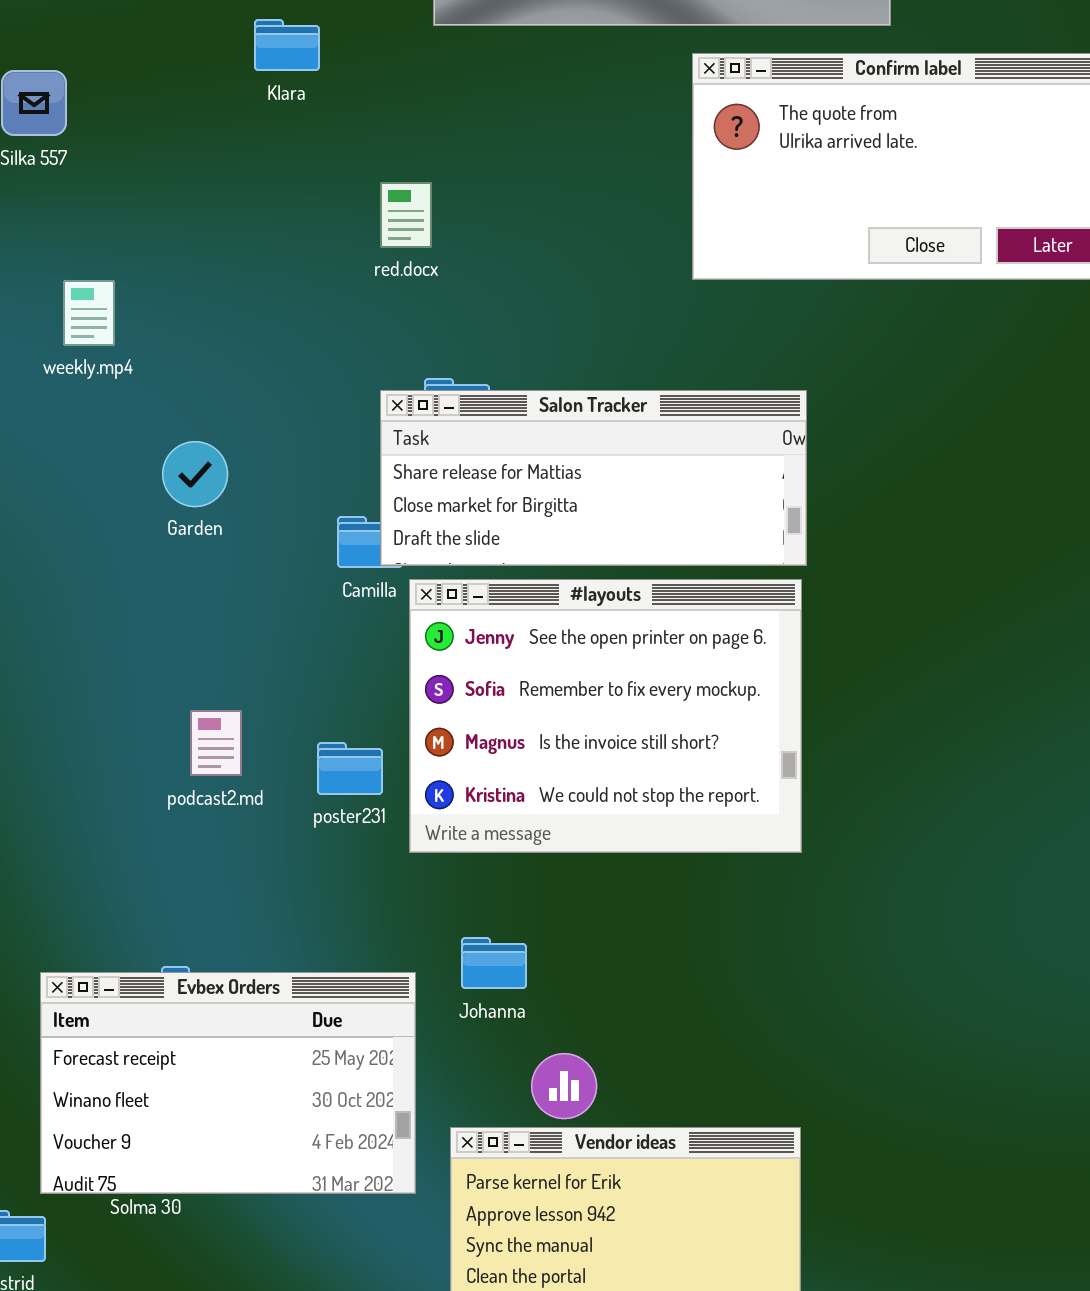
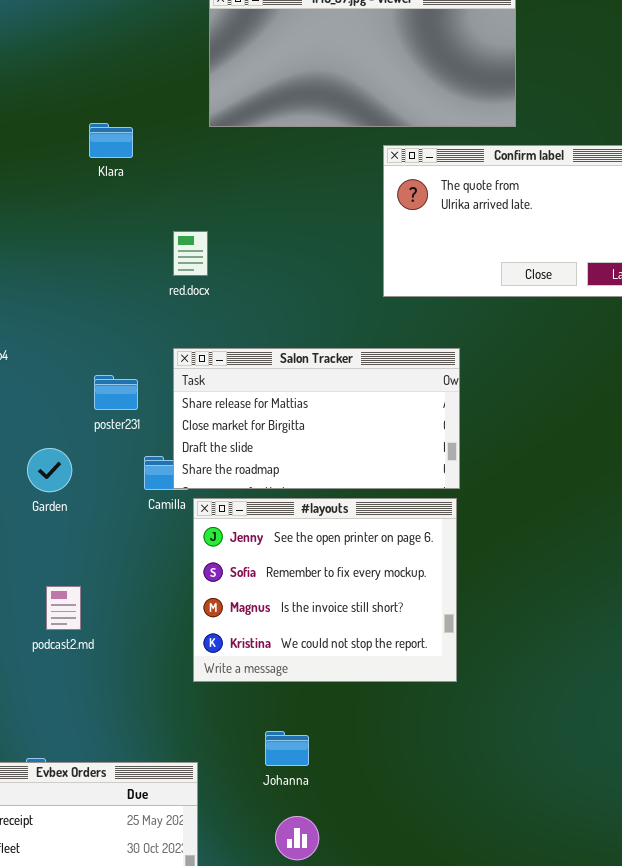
Salon Tracker: [380,390,807,566] -> [173,348,460,489], resized
Garden: [162,441,228,507] -> [27,448,72,492], moved
poster231: [317,742,383,795] -> [94,375,138,410], moved
Johanna: [461,937,527,989] -> [265,731,309,766], moved

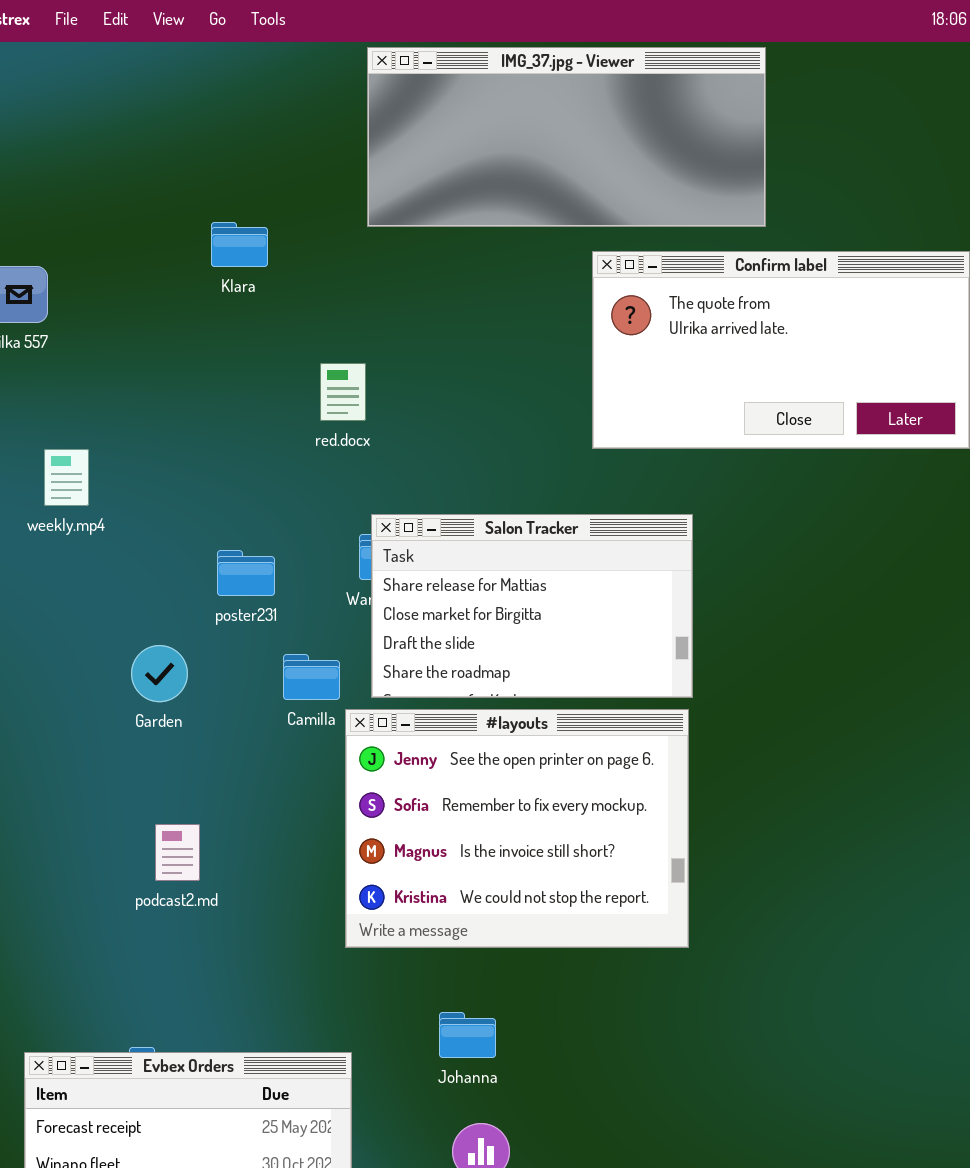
Salon Tracker: [173,348,460,489] -> [371,514,693,698], resized

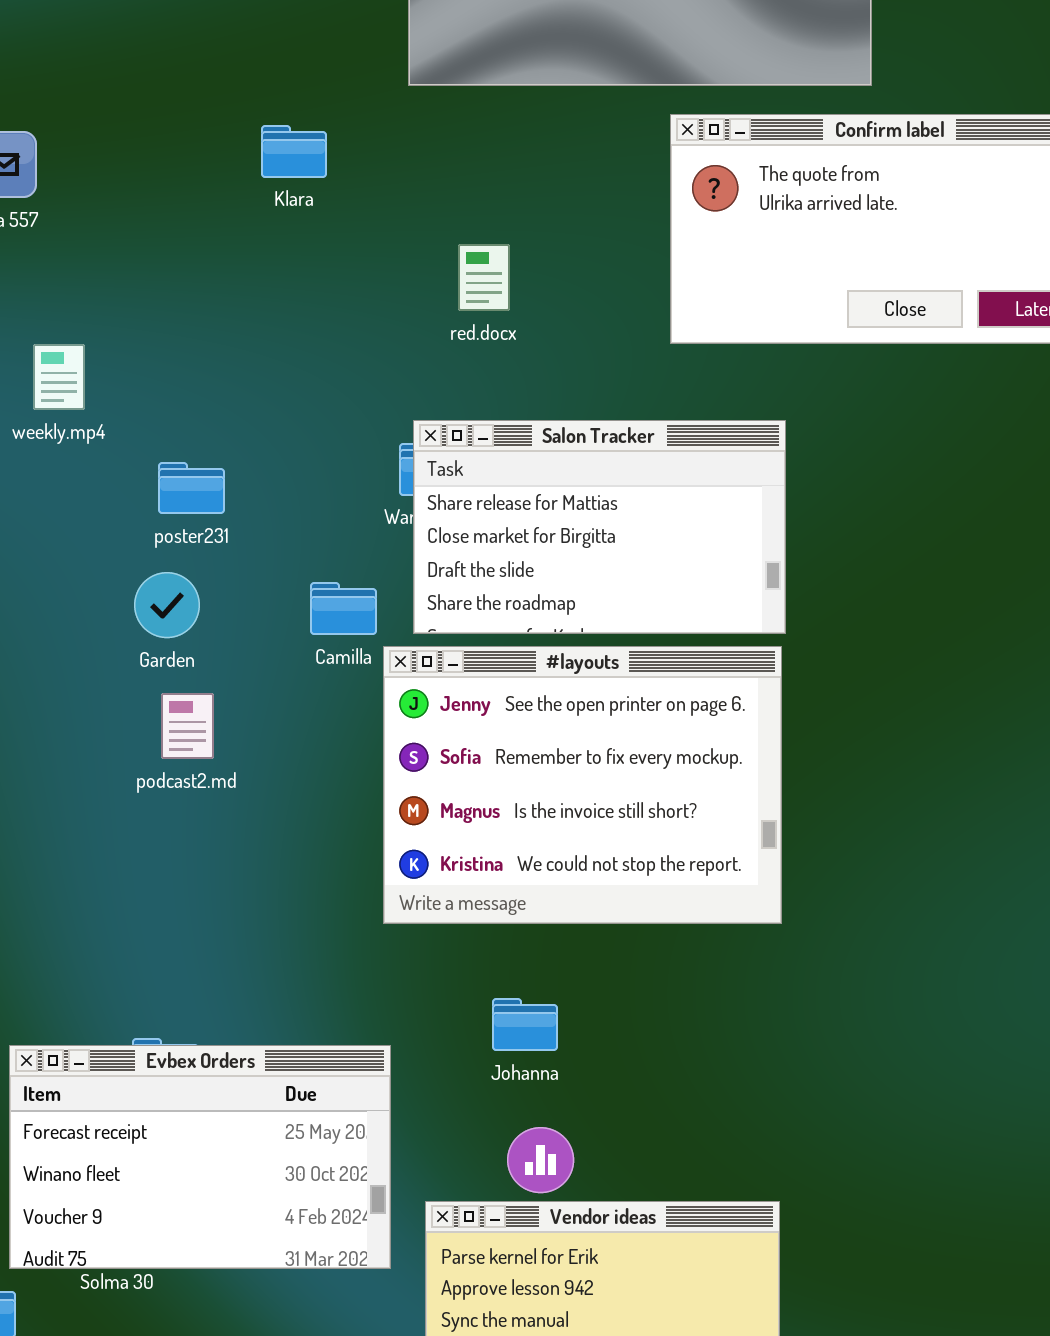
Klara: [211,222,268,267] -> [261,125,327,178], moved
red.docx: [320,363,366,421] -> [458,244,510,311], moved
poster231: [217,550,275,596] -> [158,462,225,514], moved
podcast2.md: [155,824,200,881] -> [161,693,214,759], moved

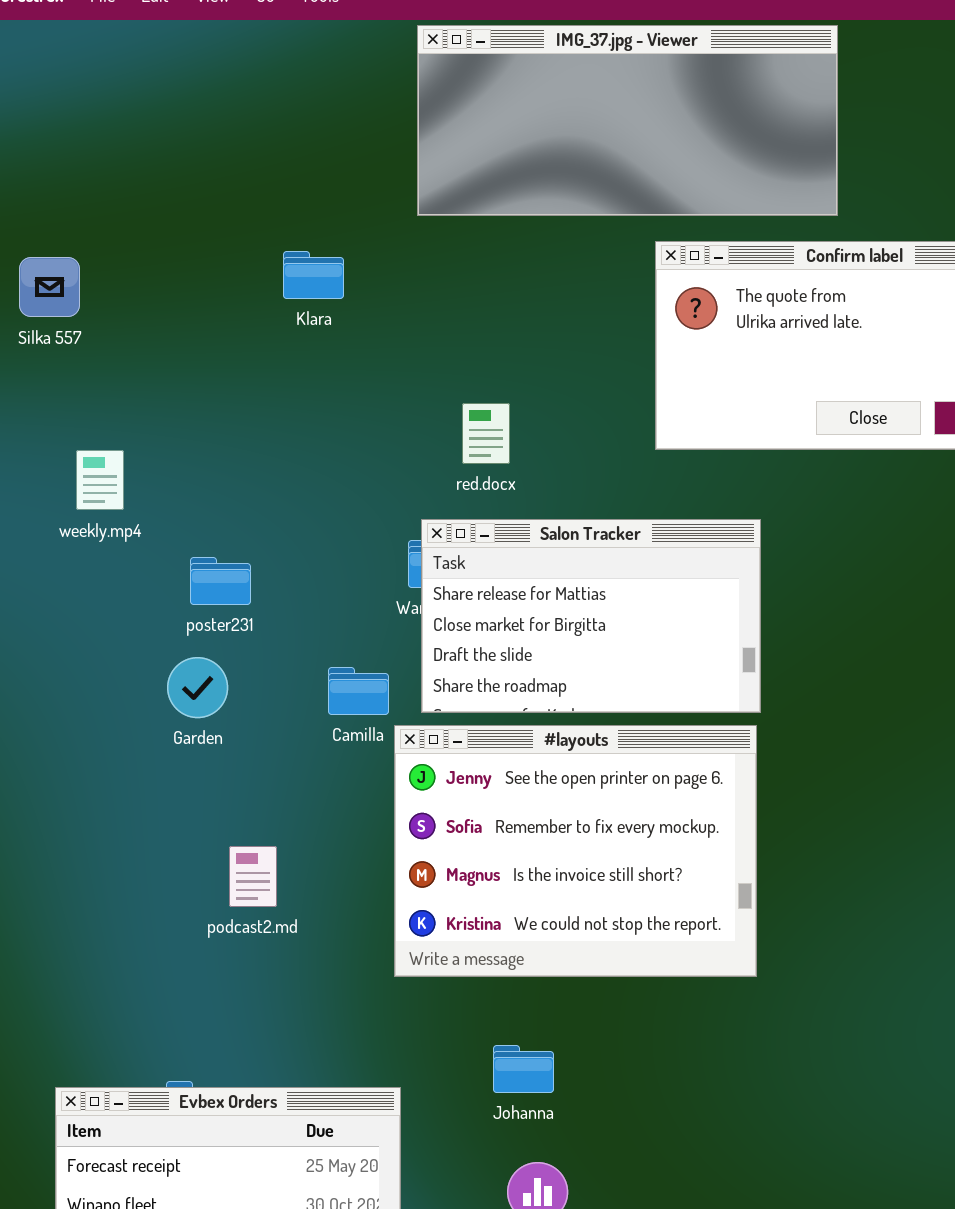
red.docx: [458,244,510,311] -> [462,403,510,464], moved
podcast2.md: [161,693,214,759] -> [229,846,277,907], moved

